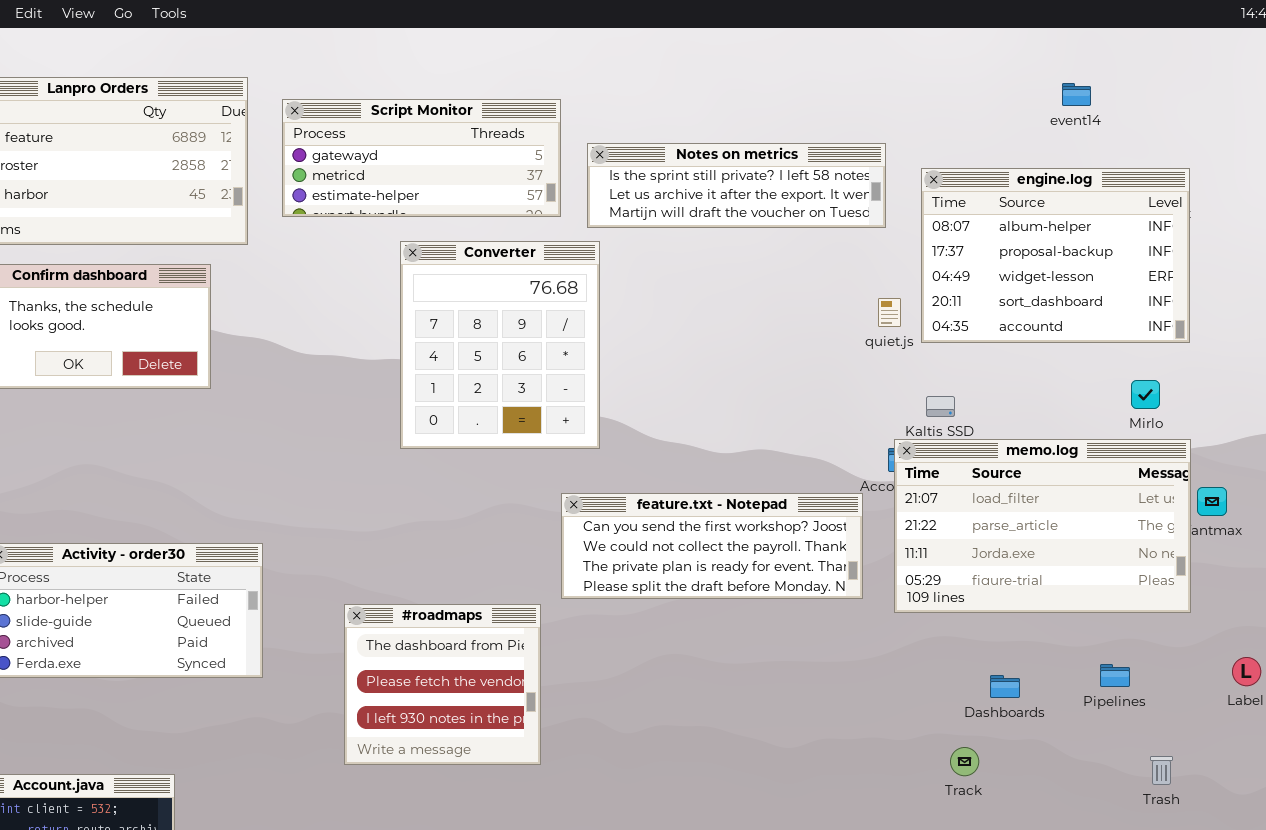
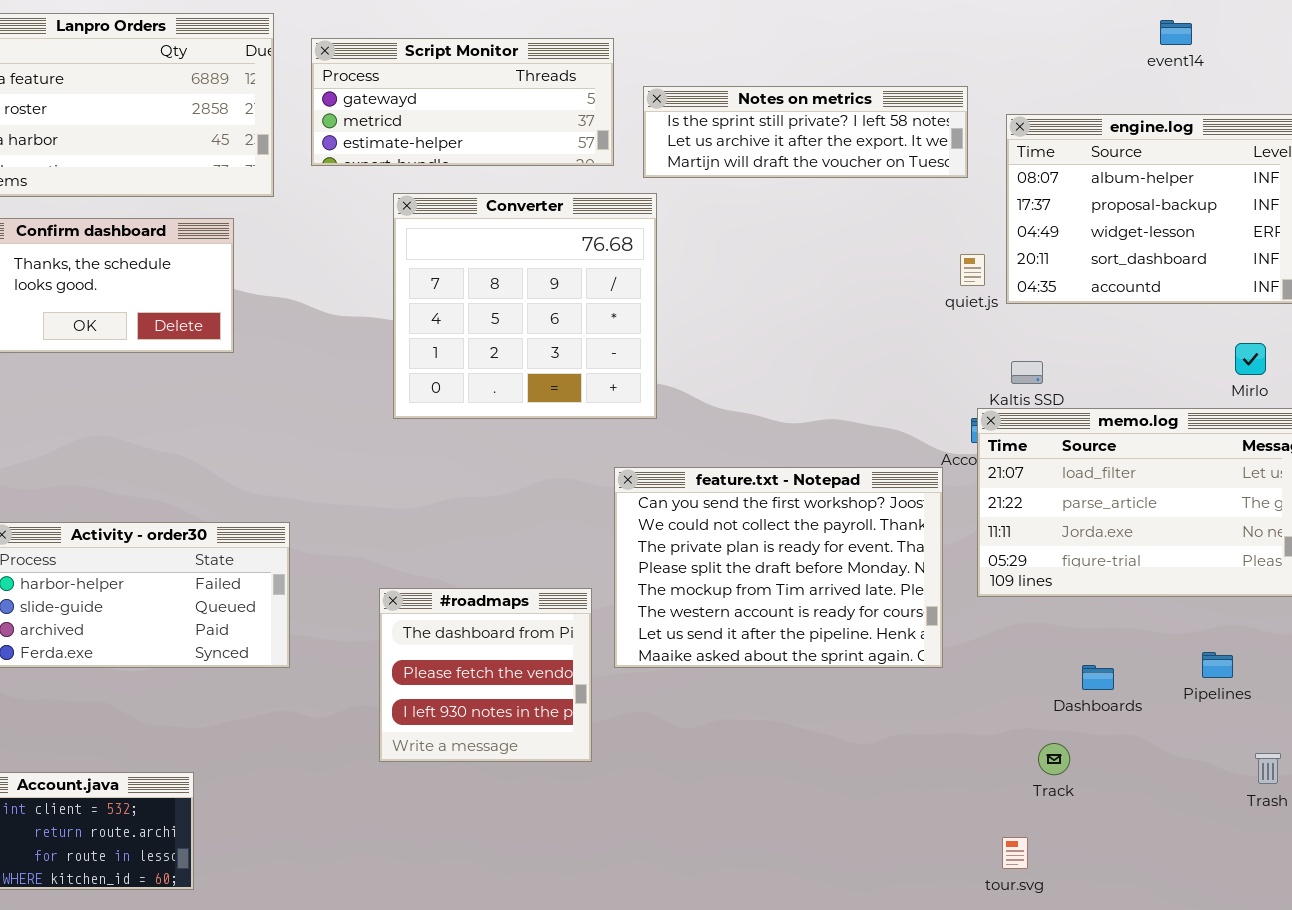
Converter: [400,241,600,449] -> [393,193,657,419], resized
feature.txt - Notepad: [561,493,863,599] -> [614,467,943,668], resized

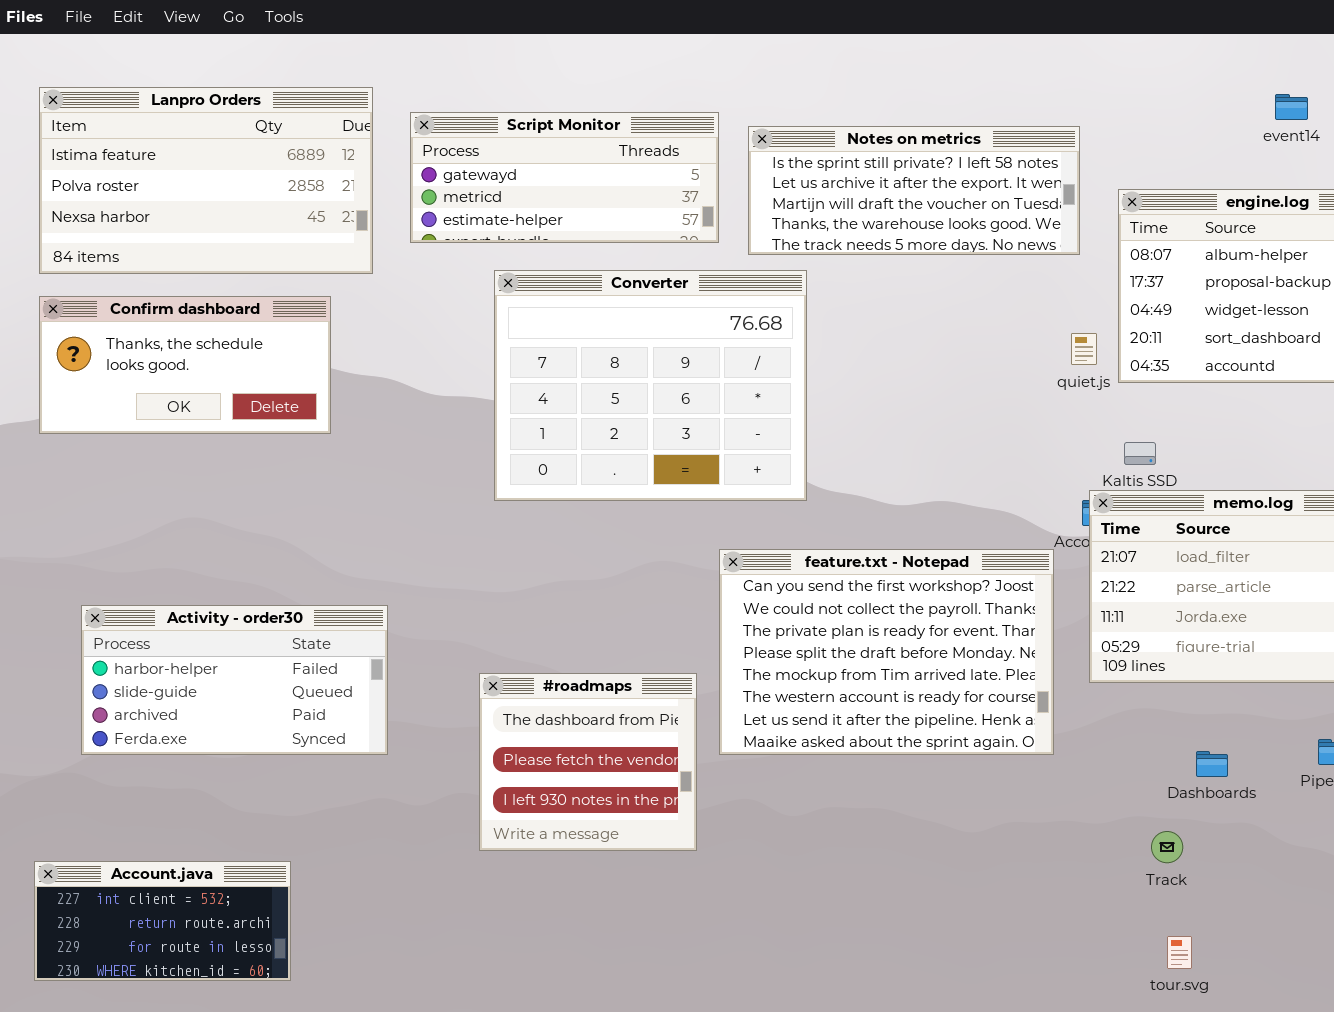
Notes on metrics: [643,86,968,178] -> [748,126,1080,255], resized
Converter: [393,193,657,419] -> [494,270,807,501], resized
tour.svg: [1002,837,1028,869] -> [1167,936,1192,969], moved

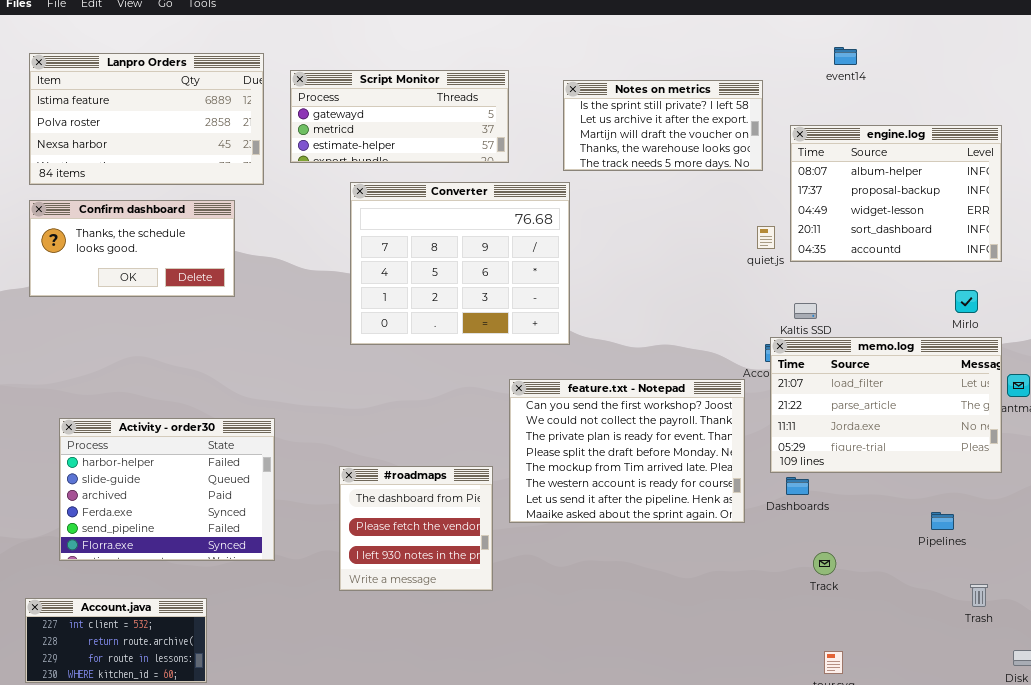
event14: [1275,94,1308,120] -> [834,47,857,65], moved
Notes on metrics: [748,126,1080,255] -> [563,80,763,171], resized
Activity - order30: [81,605,388,755] -> [59,418,275,561], resized
Dashboards: [1196,751,1228,777] -> [786,477,809,495], moved
Track: [1151,831,1183,863] -> [813,552,836,575], moved

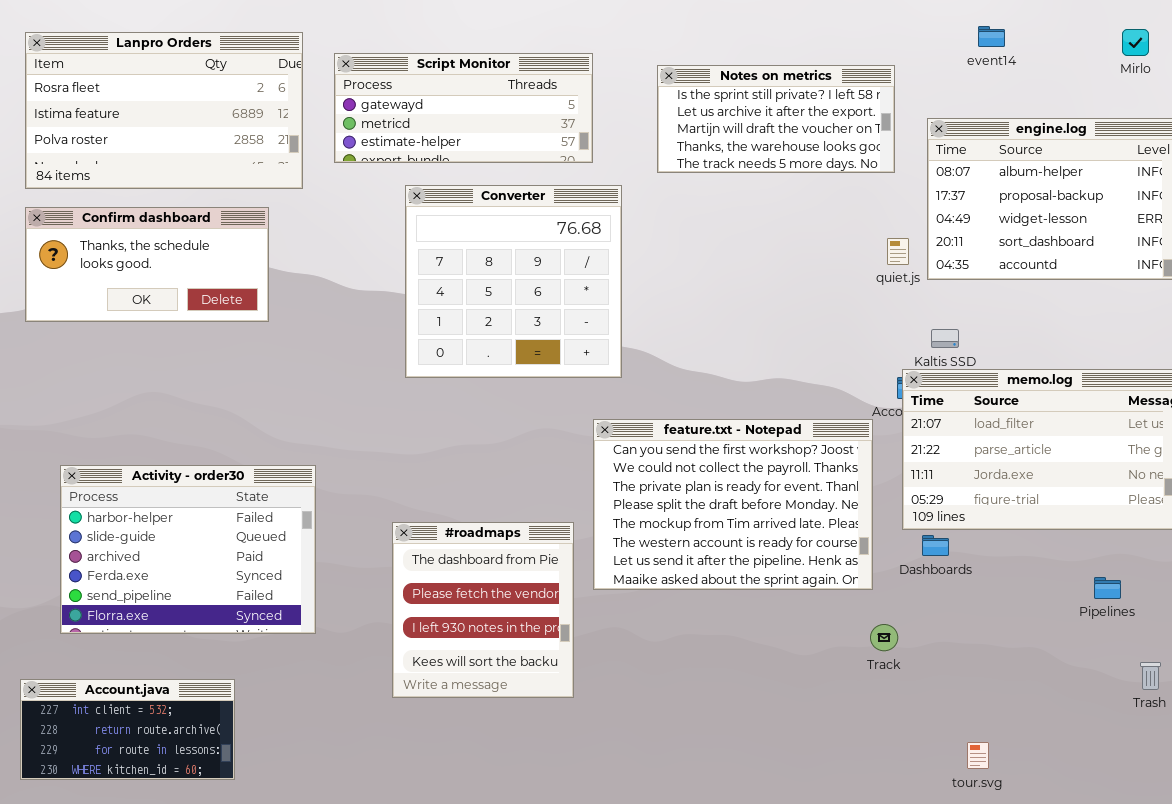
Lanpro Orders: [29,53,264,185] -> [25,32,303,189], scrolled up 1 row
Converter: [350,182,570,345] -> [405,185,622,378], resized
Mirlo: [955,290,978,313] -> [1122,29,1149,56], moved
#roadmaps: [339,466,493,591] -> [392,522,574,698], resized
Track: [813,552,836,575] -> [870,624,898,651], moved

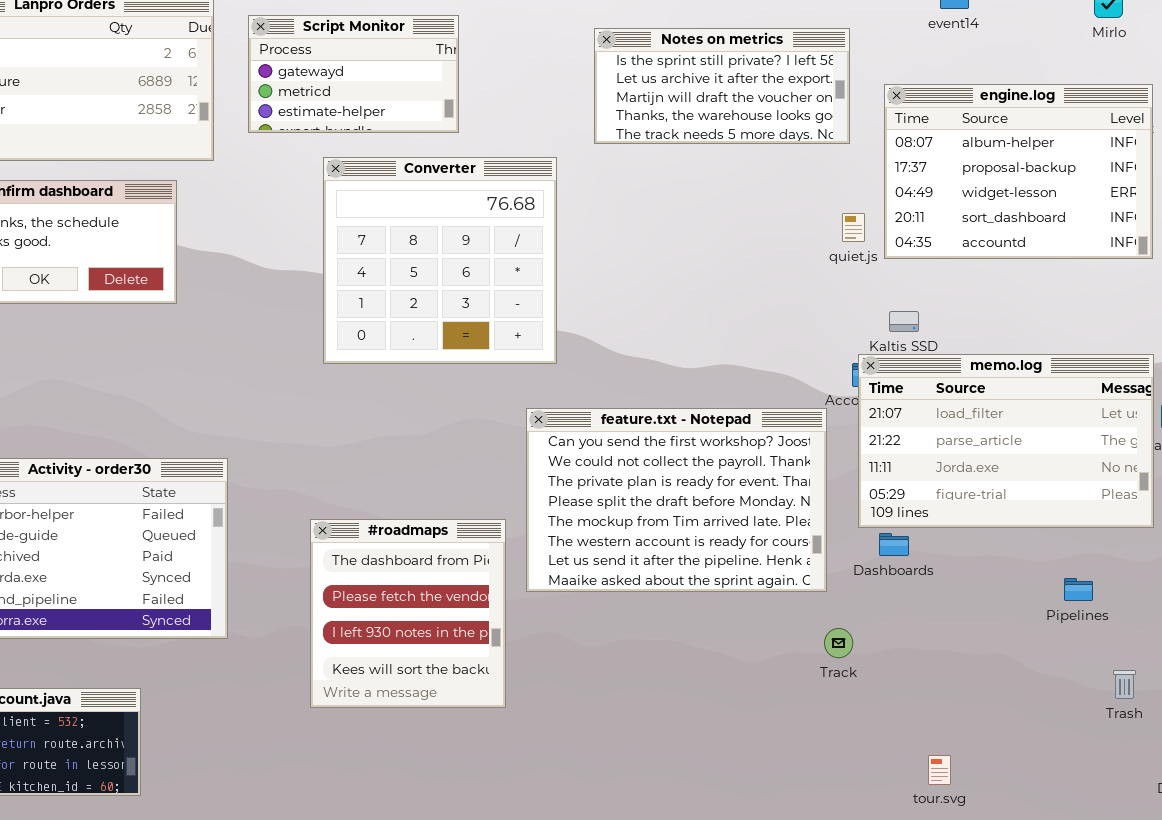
Script Monitor: [334,53,593,163] -> [248,15,459,133], resized

